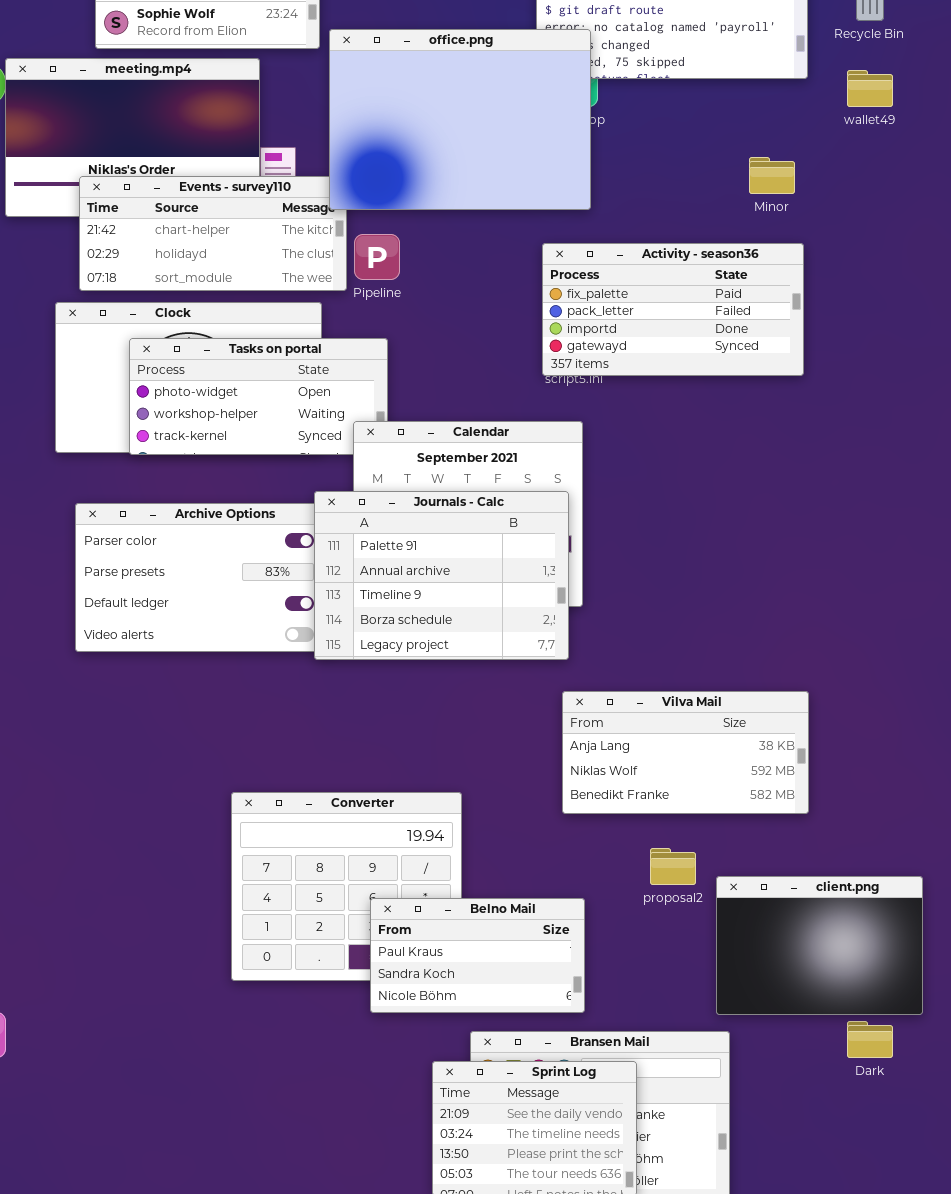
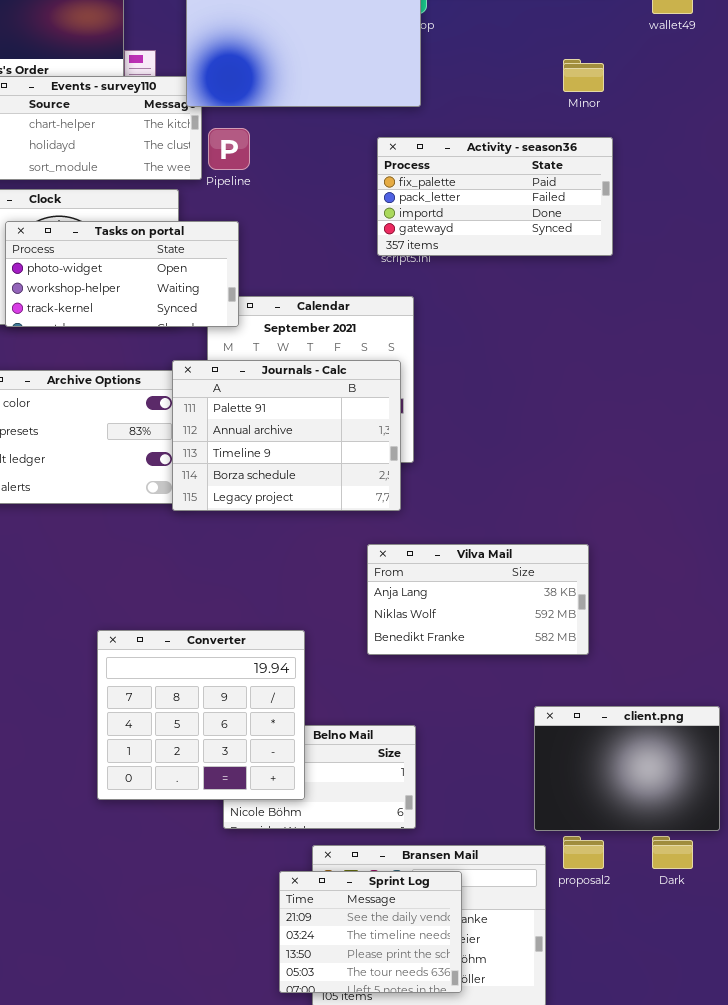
Tasks on portal: [129,338,388,455] -> [5,221,239,327], raised
Vilva Mail: [562,691,809,814] -> [367,544,589,655], moved
Converter: [231,792,462,981] -> [97,630,305,800], raised
proposal2: [650,848,696,885] -> [563,836,604,869], moved

